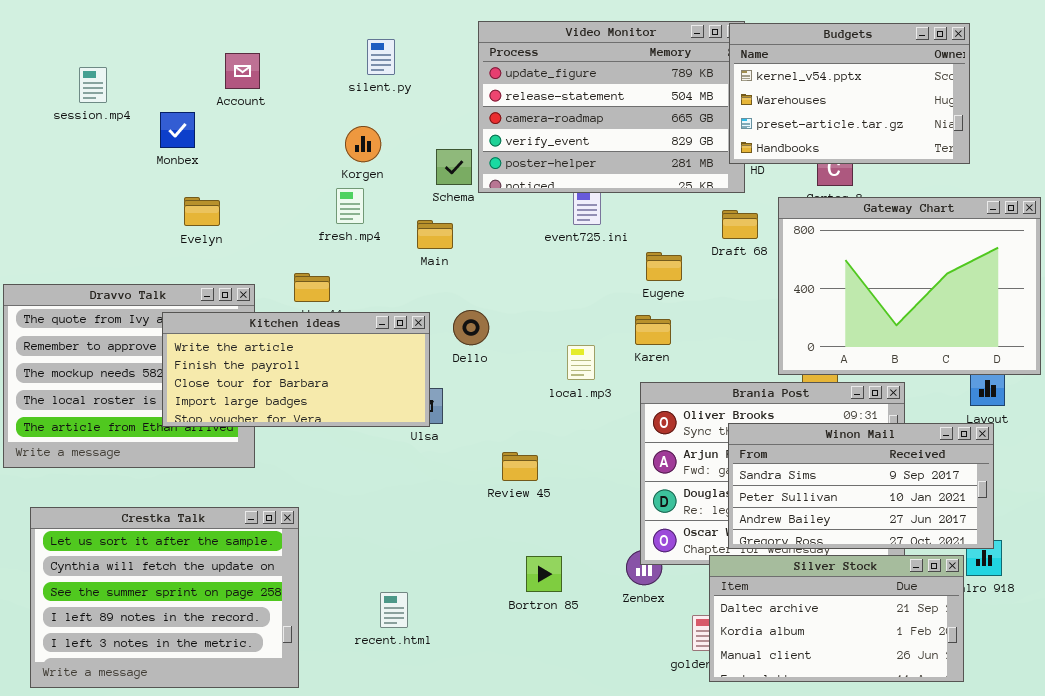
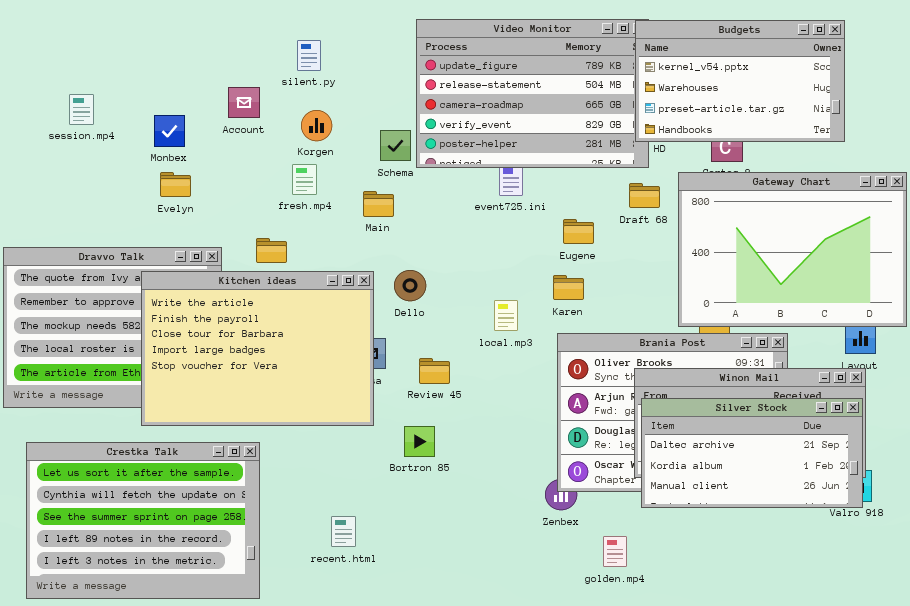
silent.py: [367,39,395,75] -> [297,40,321,71], moved
Account: [225,53,260,89] -> [228,87,260,118], moved
session.mp4: [79,67,107,103] -> [69,94,94,125], moved
Monbex: [160,112,195,148] -> [154,115,185,147], moved
Kitchen ideas: [162,312,430,427] -> [141,271,374,426], resized
Review 45: [502,452,538,481] -> [419,358,450,384], moved
Silver Stock: [709,555,964,682] -> [641,398,863,508], moved
Bortron 85: [526,556,562,592] -> [404,426,435,457], moved

